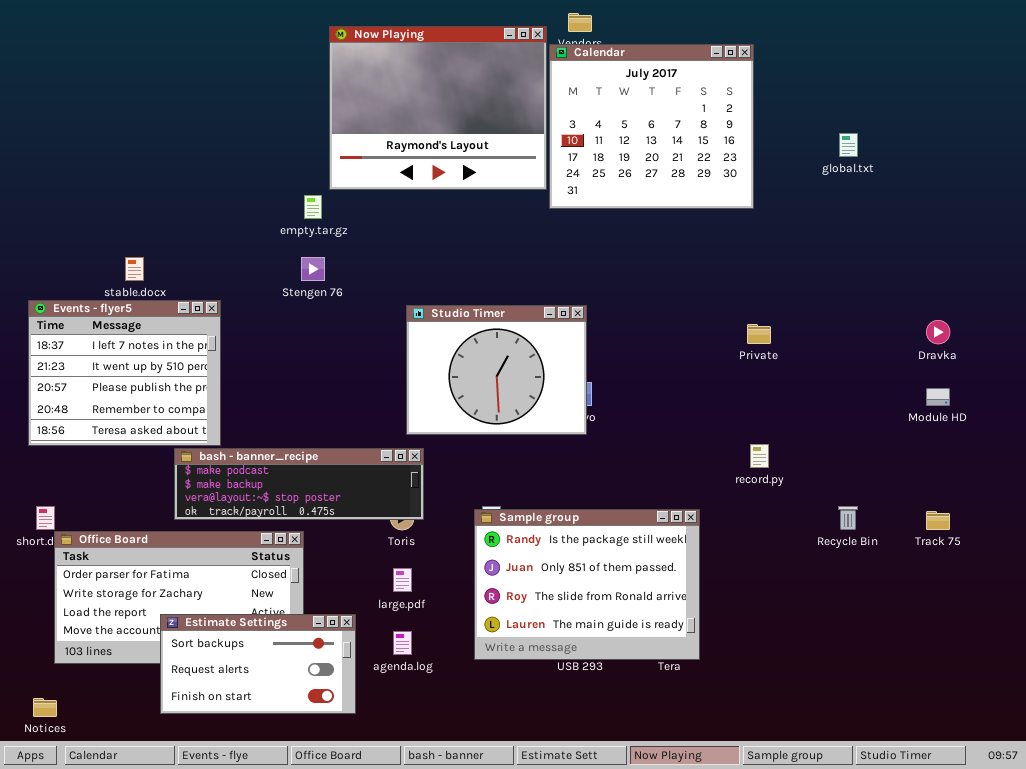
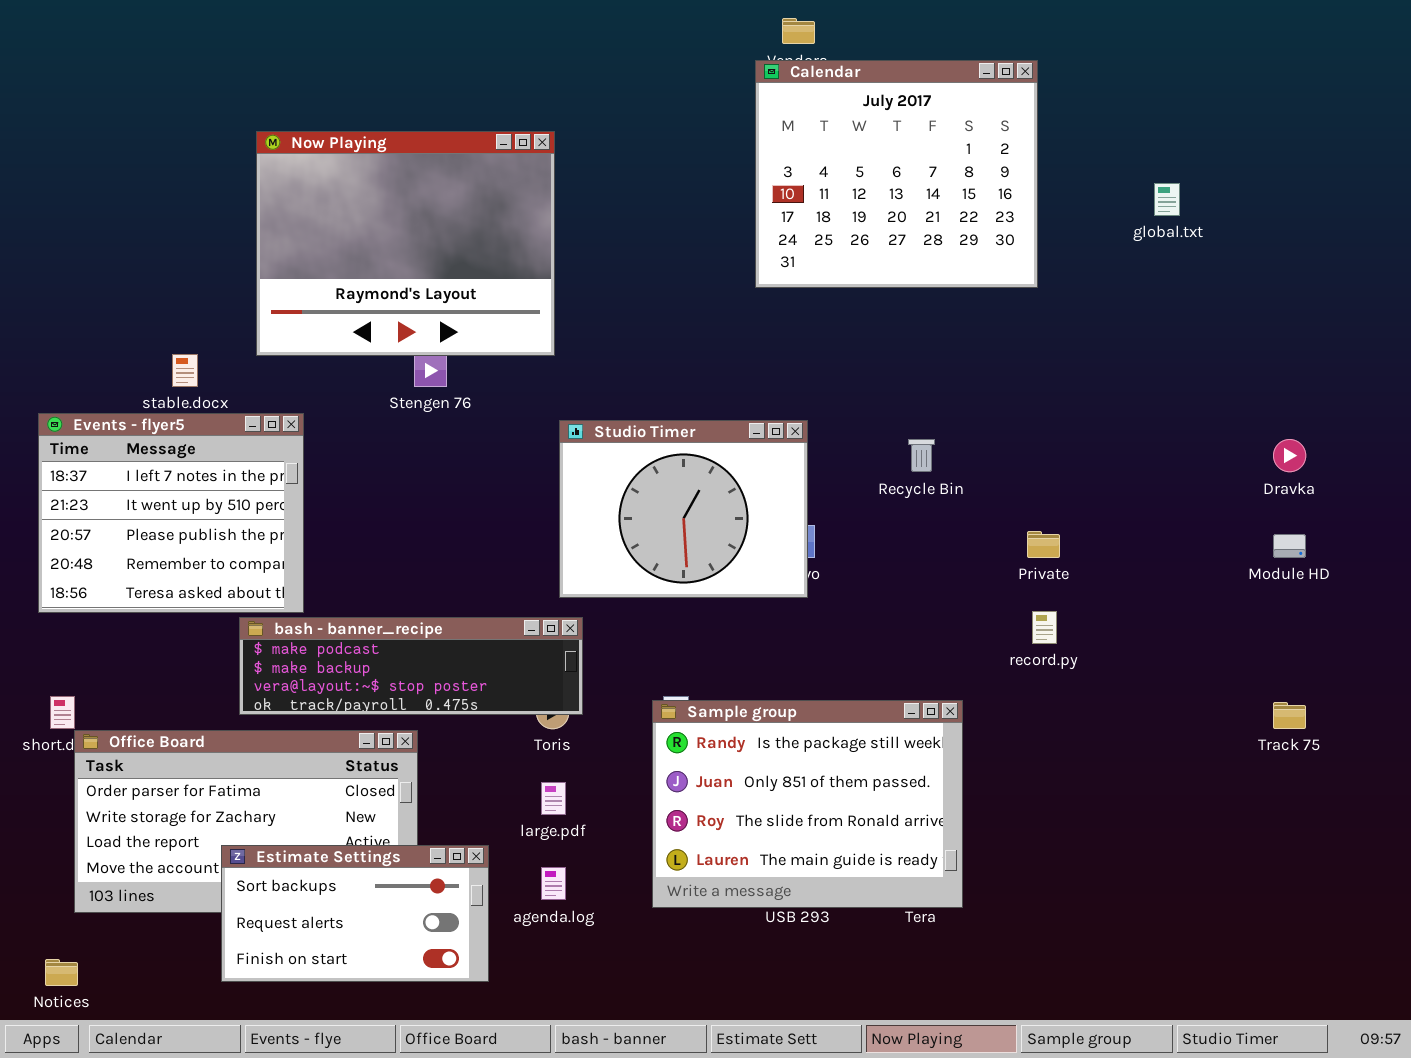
Now Playing: [329,26,547,190] -> [256,131,555,356], moved
Private: [747,324,771,344] -> [1027,531,1060,558], moved
Recycle Bin: [838,506,858,530] -> [908,439,935,472], moved

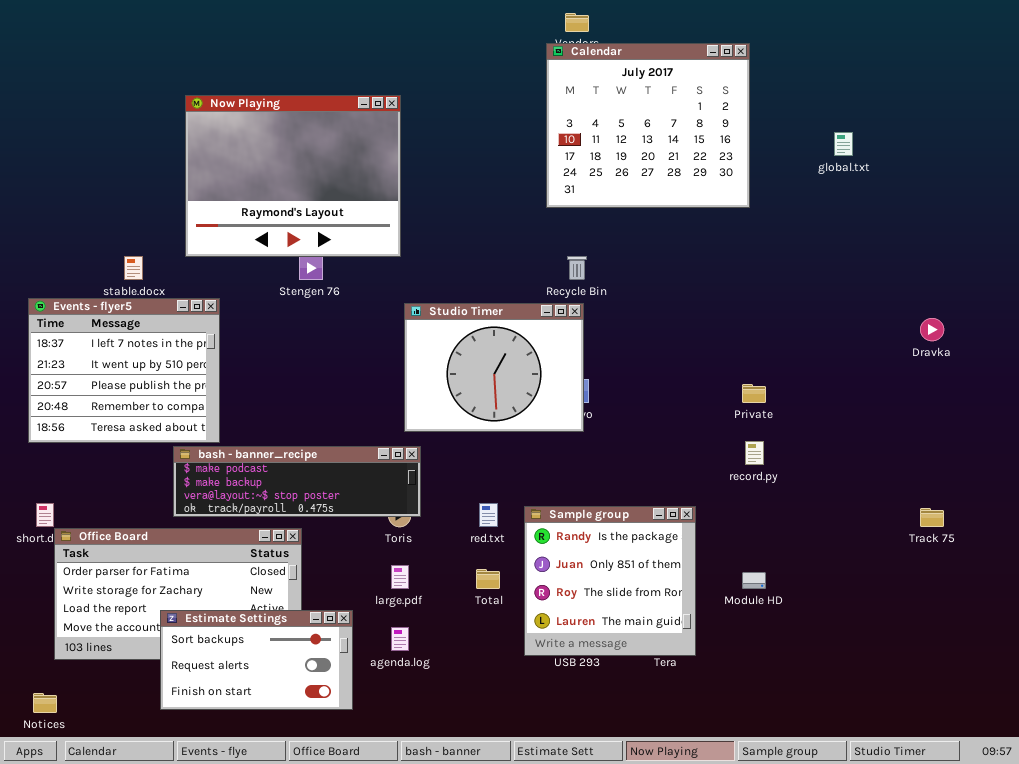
Recycle Bin: [908,439,935,472] -> [567,256,587,280], moved
Module HD: [1273,534,1306,558] -> [742,572,766,589], moved
Sample group: [652,700,963,908] -> [524,506,696,656], resized

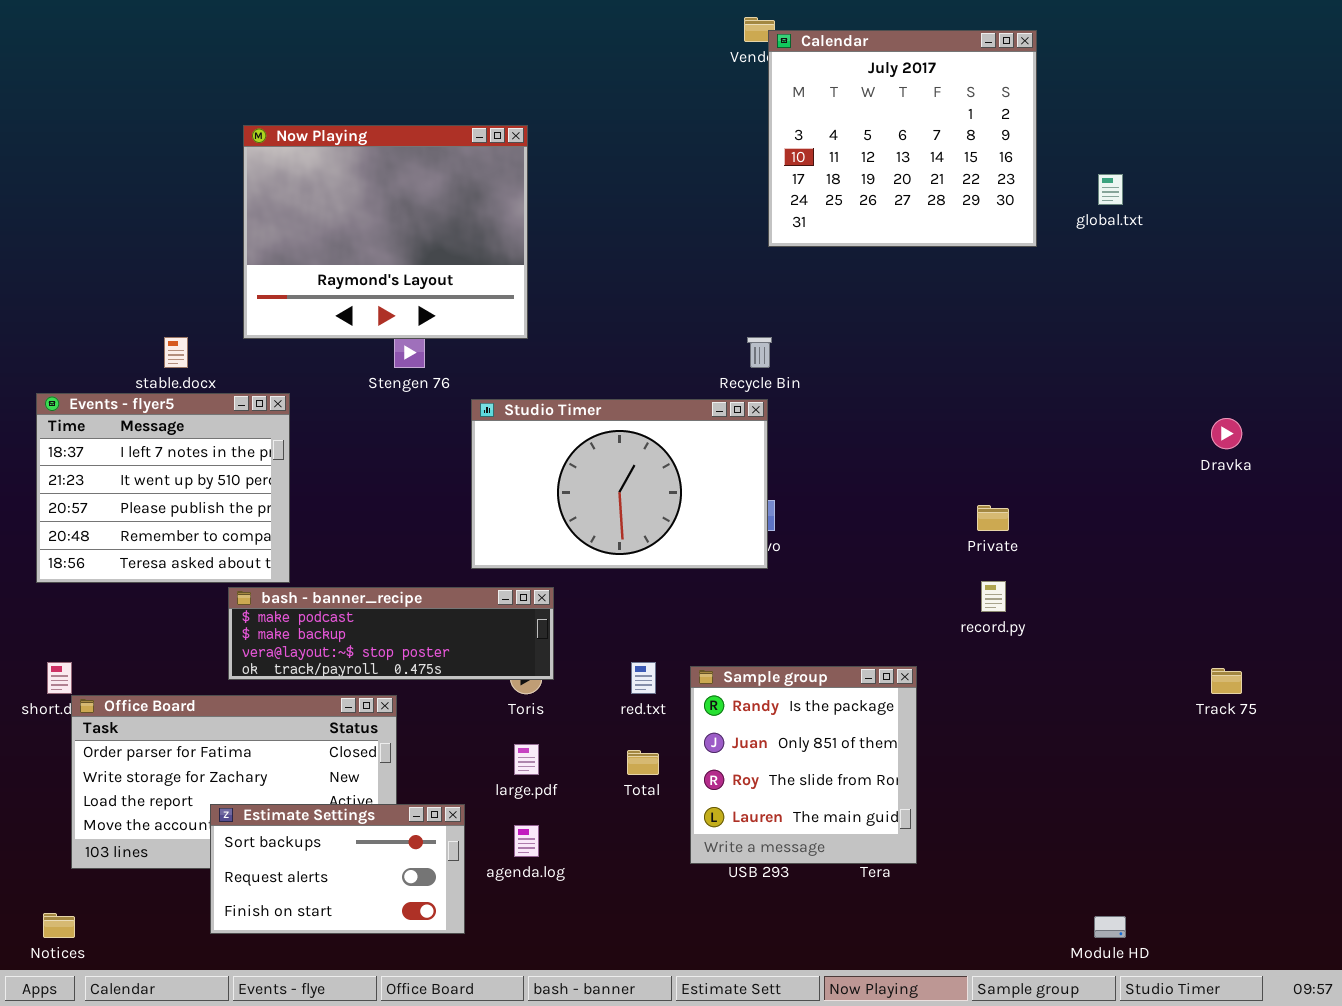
Calendar: [546,43,750,208] -> [768,30,1037,247], moved
Studio Timer: [404,303,584,432] -> [471,399,768,569], resized
Module HD: [742,572,766,589] -> [1094,916,1126,938], moved

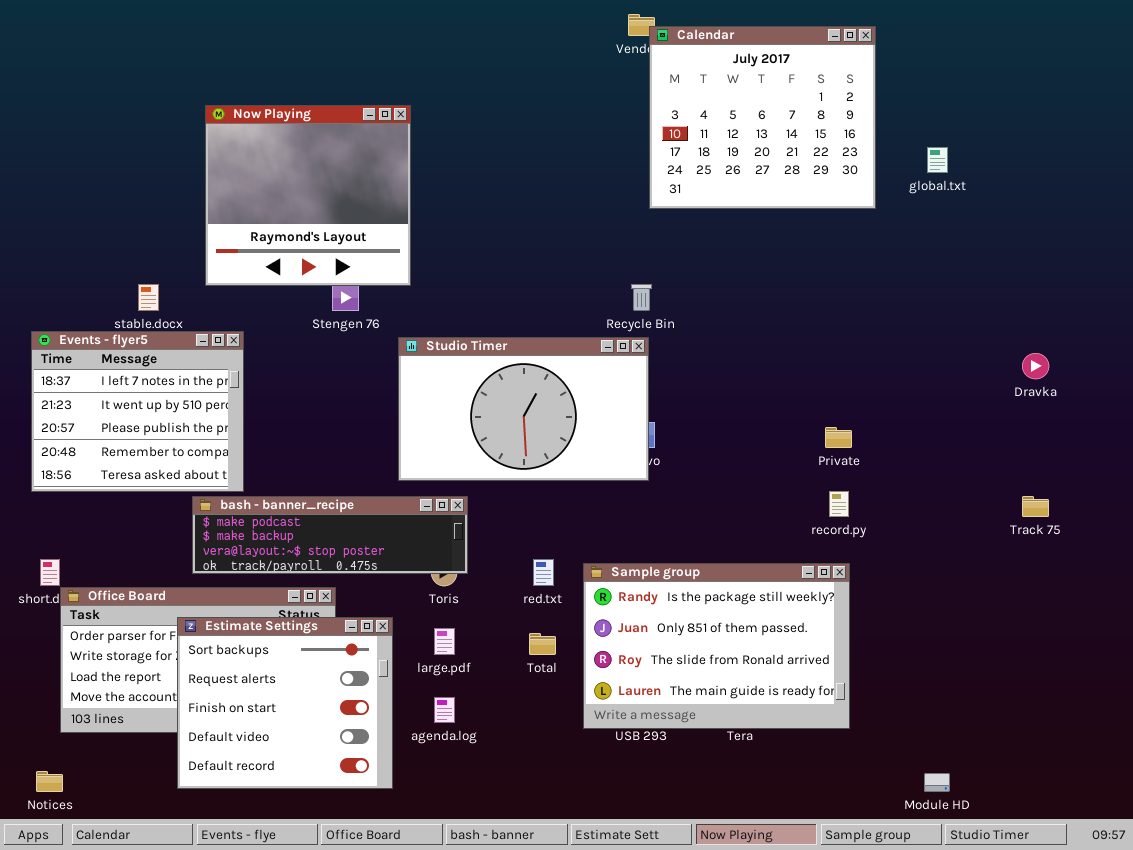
Now Playing: [243,125,528,339] -> [205,105,411,286], resized
Sample group: [690,666,917,864] -> [583,563,850,729], resized
Track 75: [1211,668,1242,694] -> [1022,496,1049,517], moved
Estimate Settings: [210,804,465,934] -> [177,617,393,789], resized

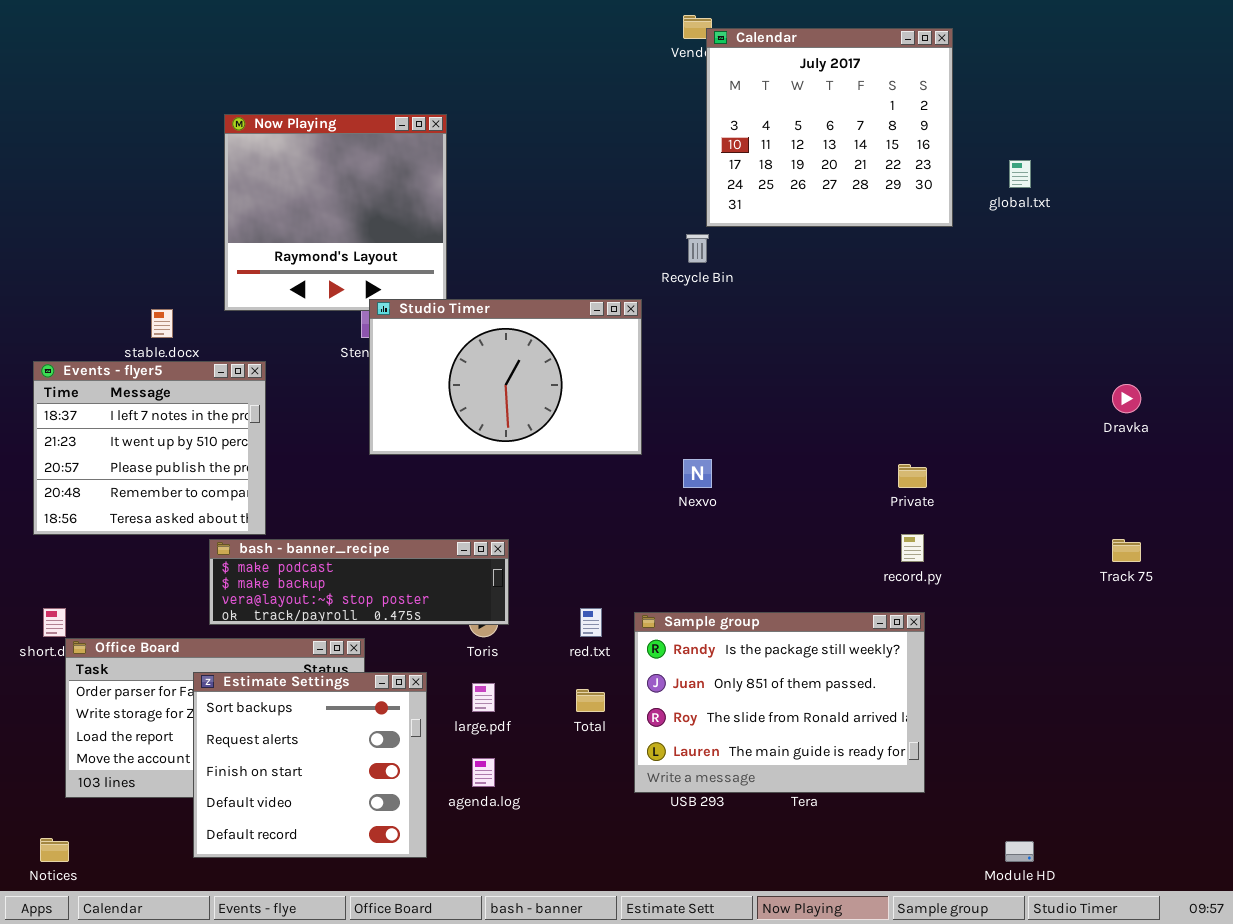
Recycle Bin: [631,284,652,311] -> [686,234,709,263], moved
Studio Timer: [398,337,649,481] -> [369,299,642,455], moved

